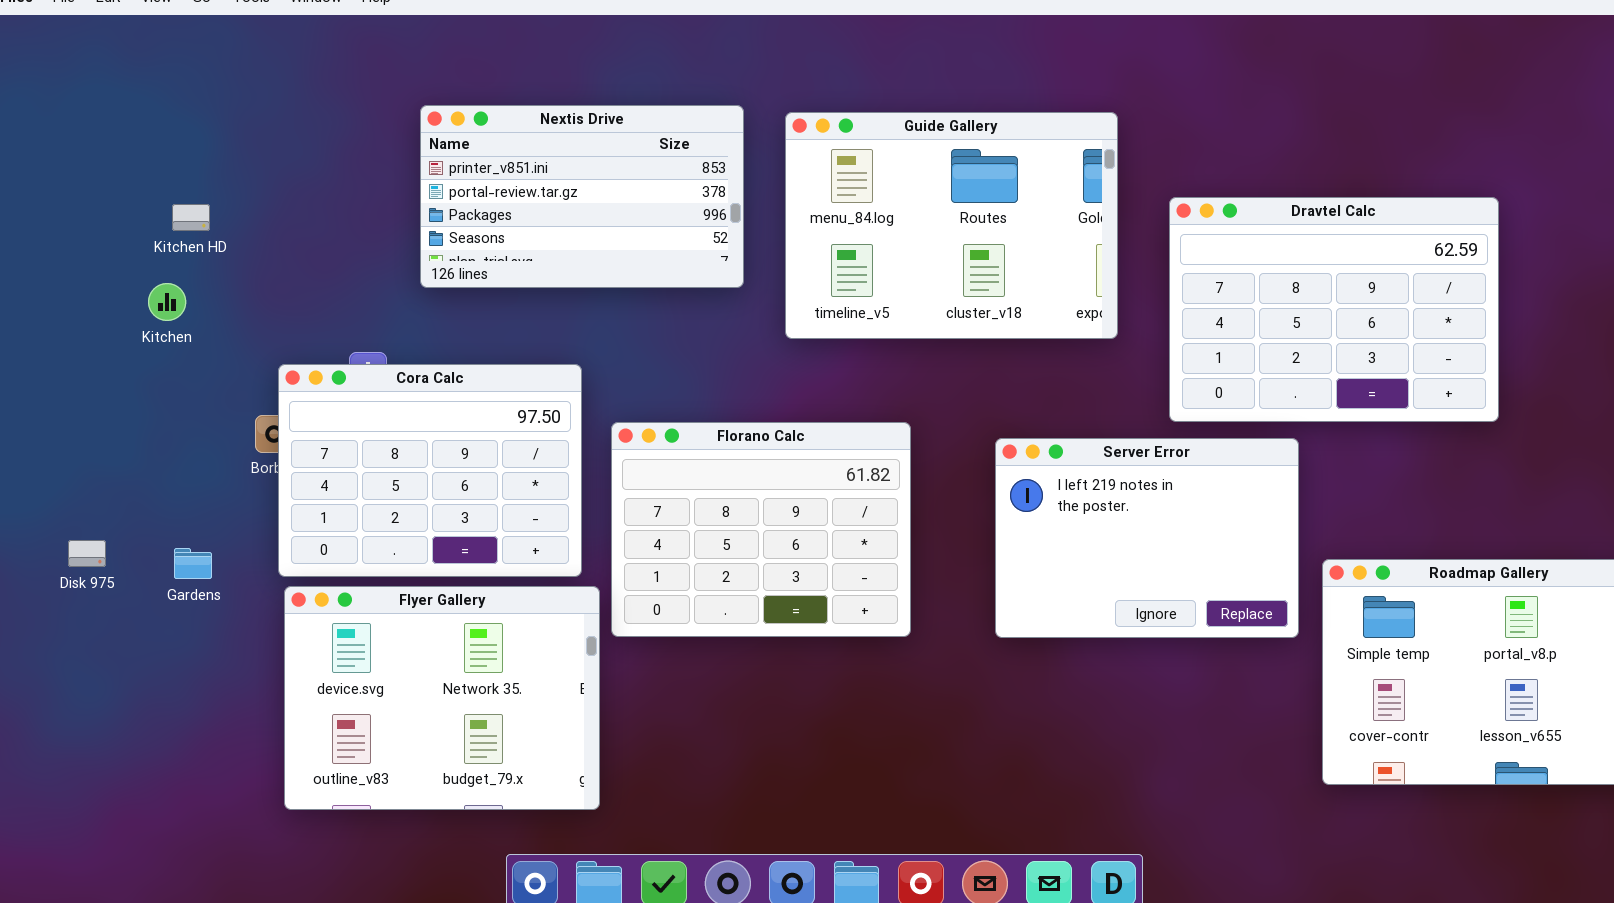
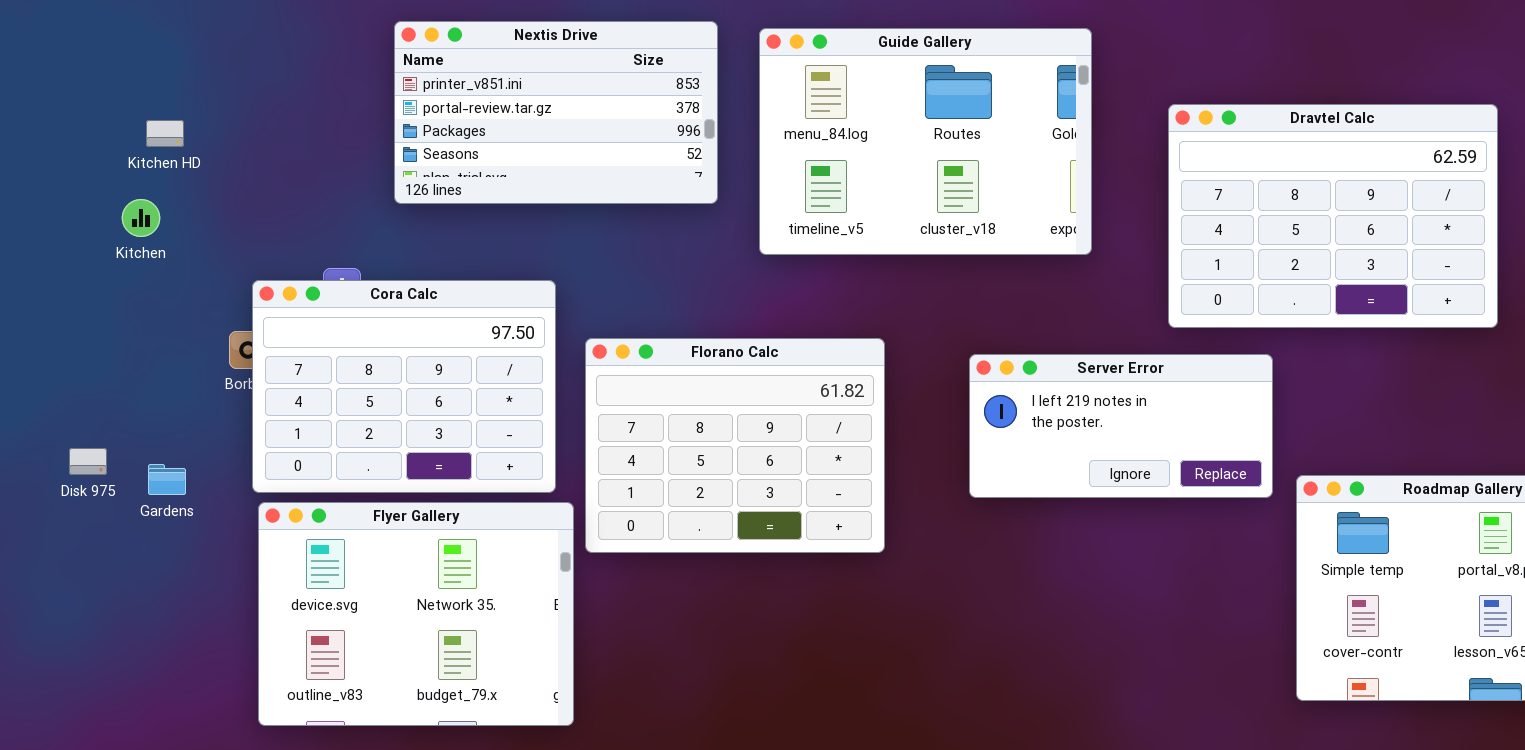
Dravtel Calc: [1169,197,1499,422] -> [1168,104,1498,328], moved
Server Error: [995,438,1299,638] -> [969,354,1273,498], resized
Disk 975: [68,540,106,567] -> [69,448,107,475], moved

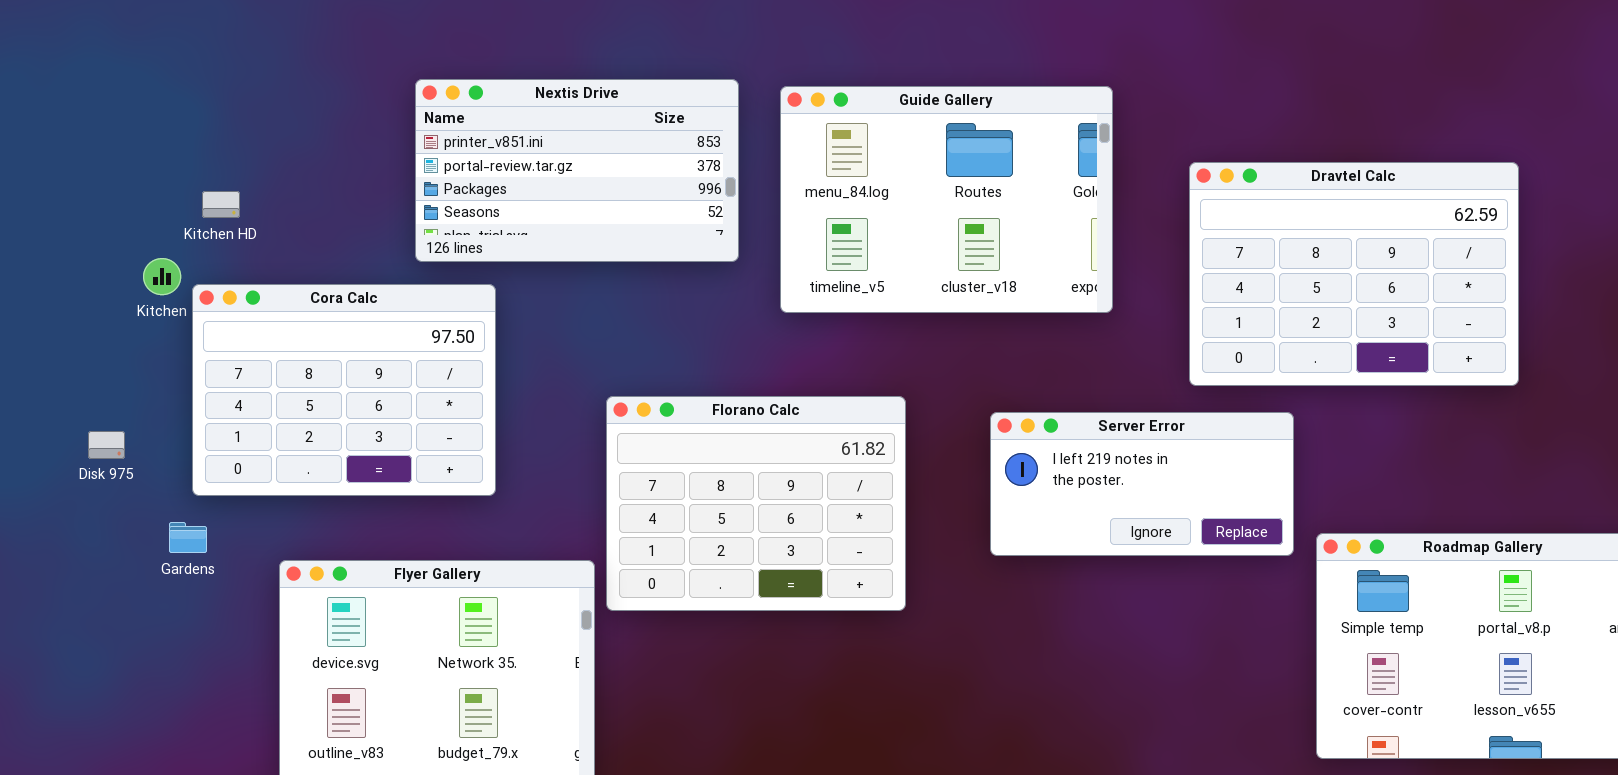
Kitchen HD: [146,120,184,147] -> [202,191,240,218], moved
Cora Calc: [252,280,556,493] -> [192,284,496,496], moved
Disk 975: [69,448,107,475] -> [88,431,125,459], moved

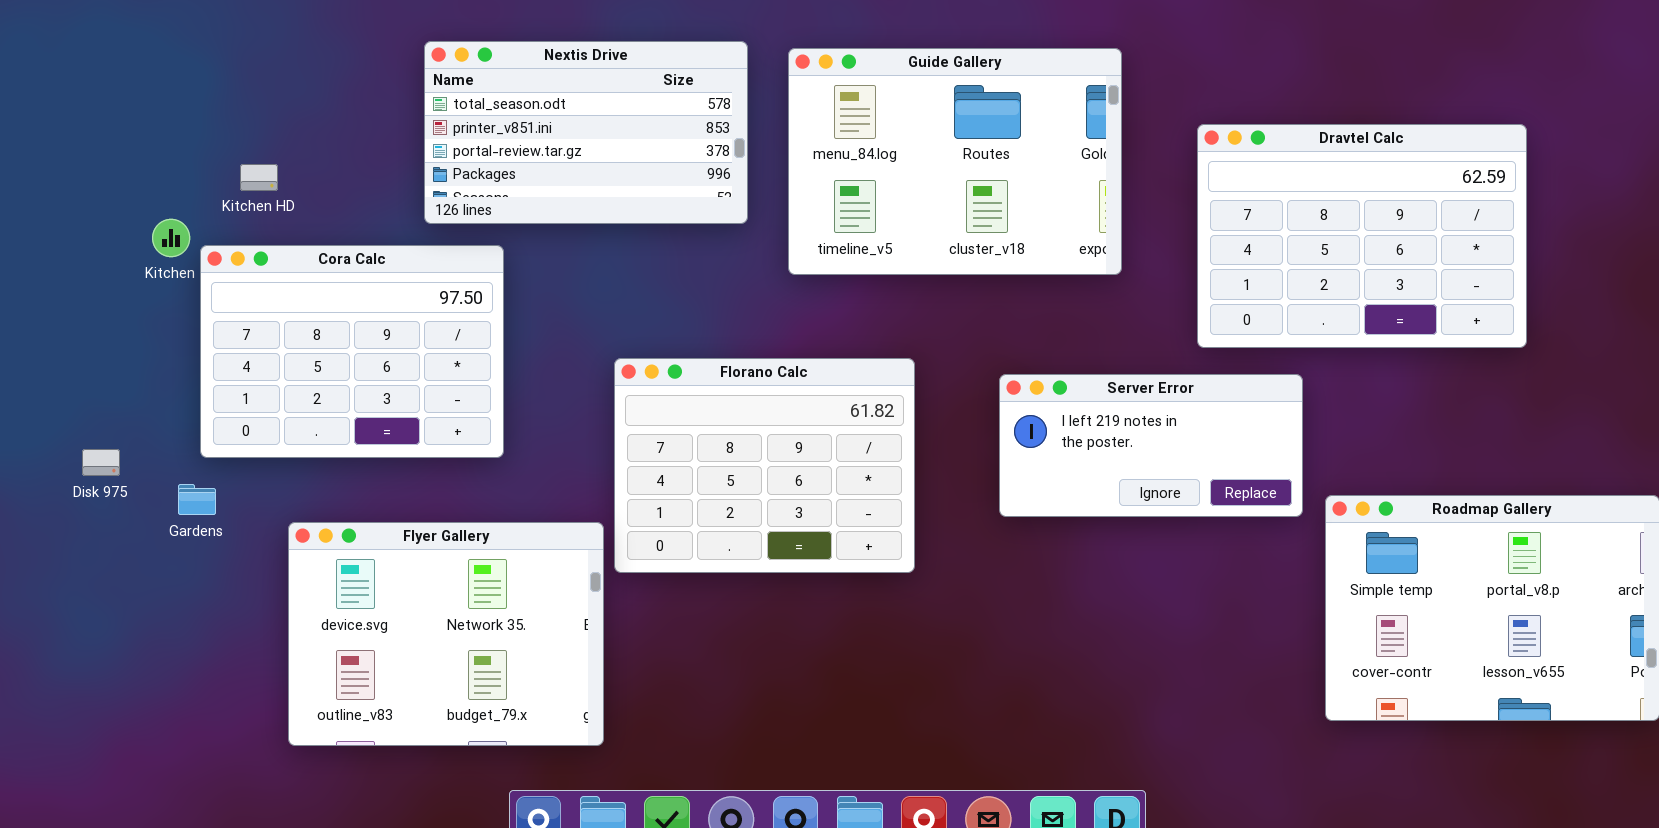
Nextis Drive: [415,79,739,262] -> [424,41,748,224], scrolled up 1 row
Kitchen HD: [202,191,240,218] -> [240,164,278,191], moved
Disk 975: [88,431,125,459] -> [82,449,120,476], moved

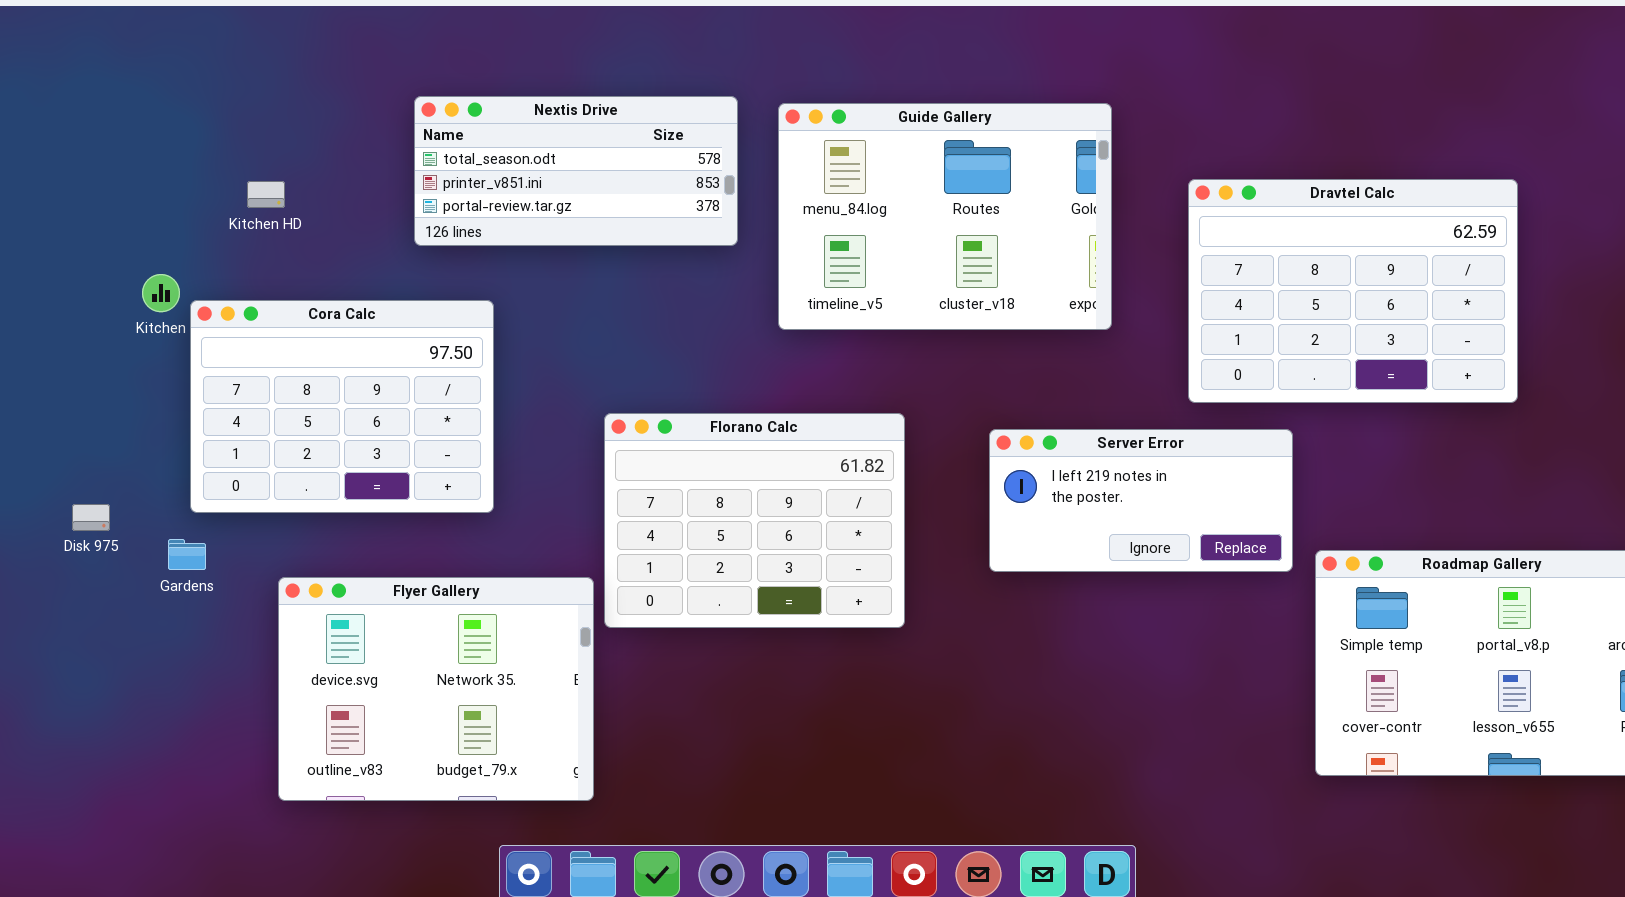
Nextis Drive: [424,41,748,224] -> [414,96,738,246], resized
Kitchen HD: [240,164,278,191] -> [247,181,285,208], moved

